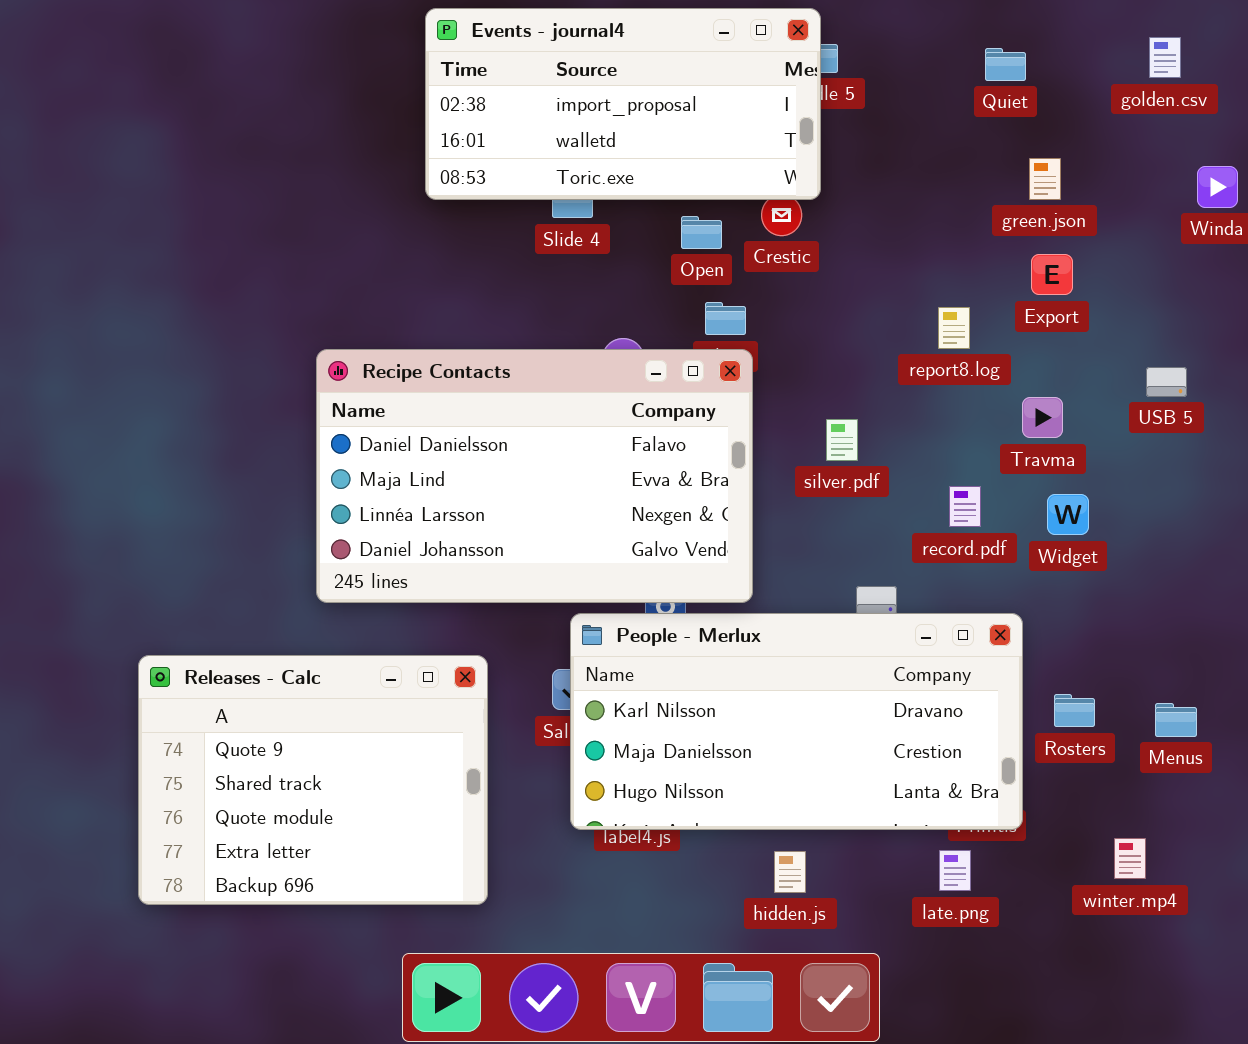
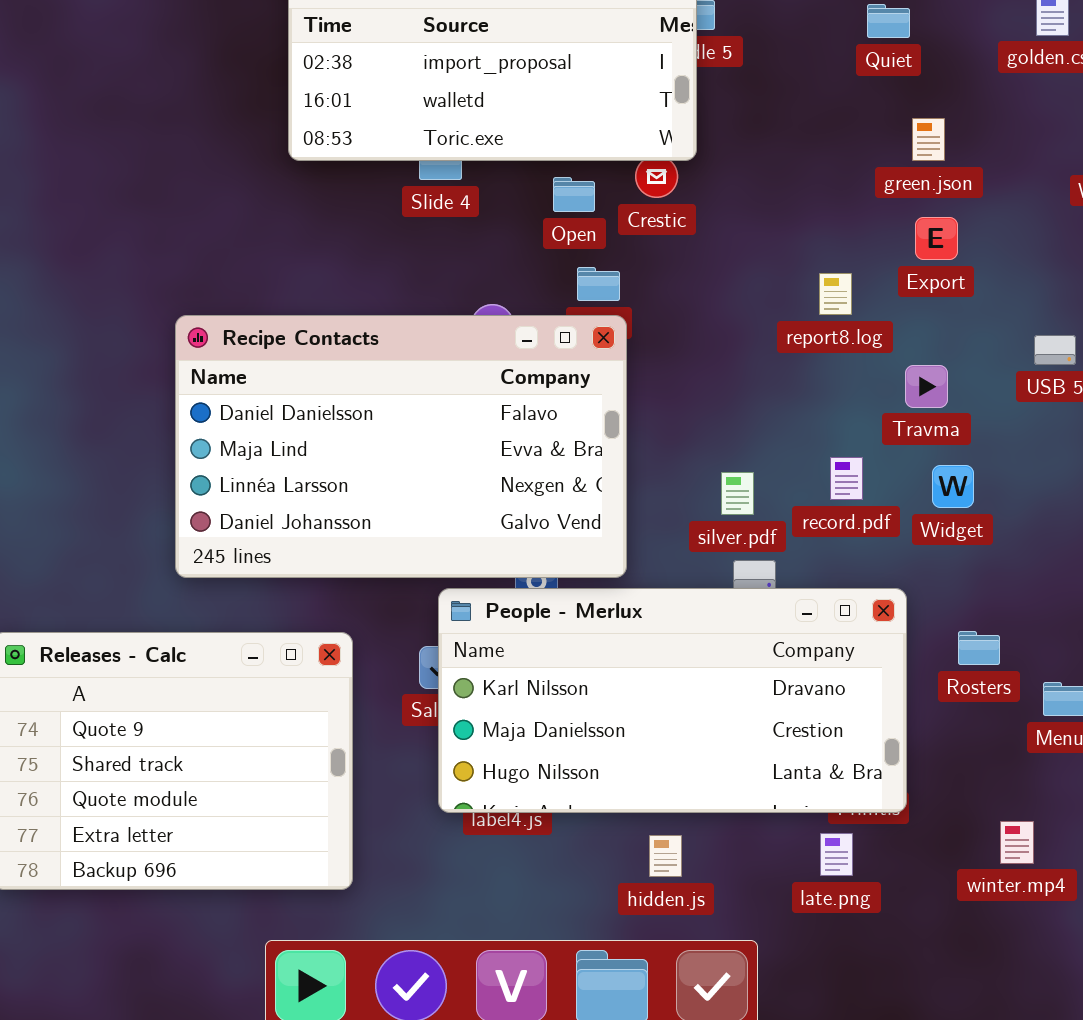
silver.pdf: [826,419,858,461] -> [721,472,754,515], moved
Rosters: [1054,694,1095,727] -> [958,631,1000,665], moved

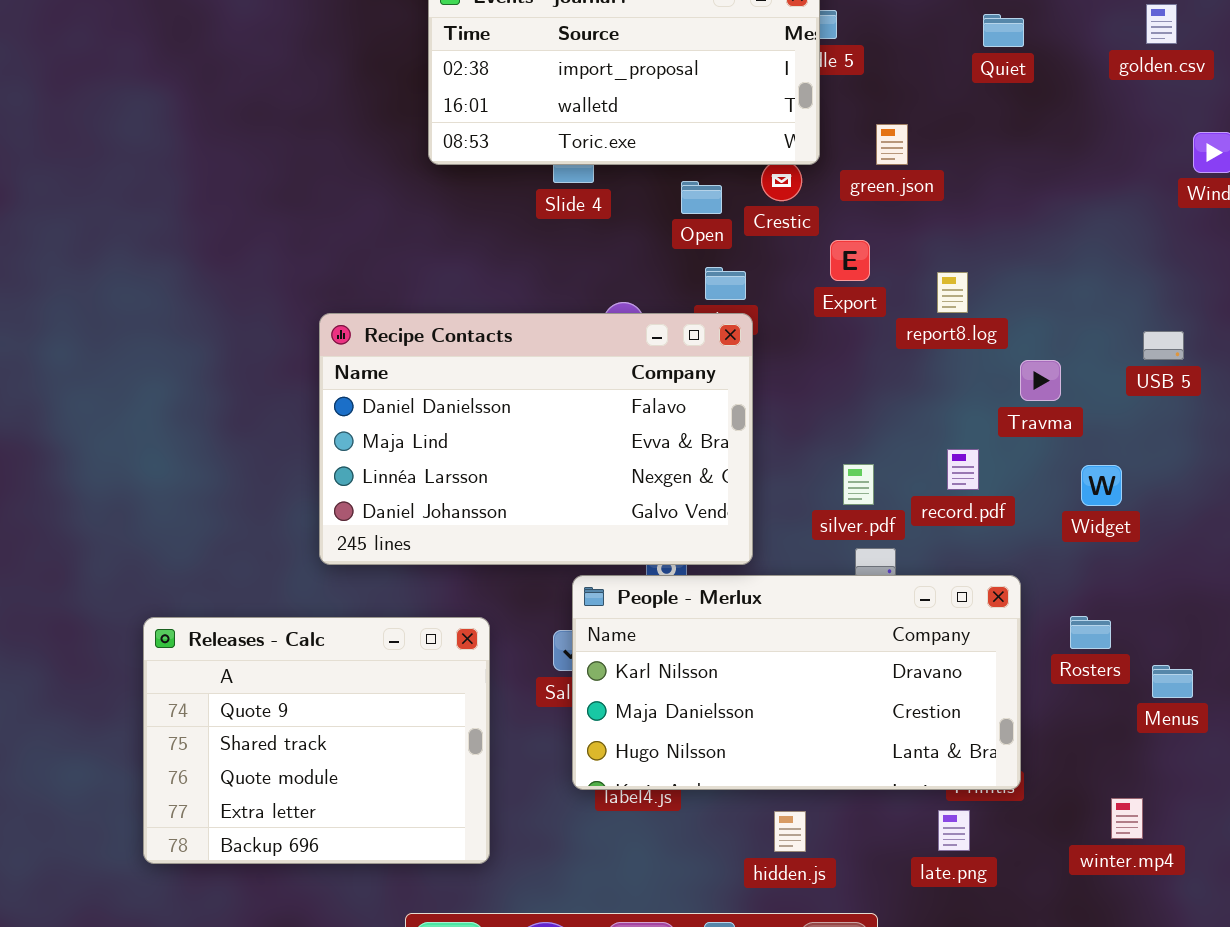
green.json: [912,118,945,161] -> [876,124,908,165], moved
Export: [915,217,958,260] -> [830,240,870,281], moved
Widget: [932,465,974,508] -> [1081,465,1122,506], moved

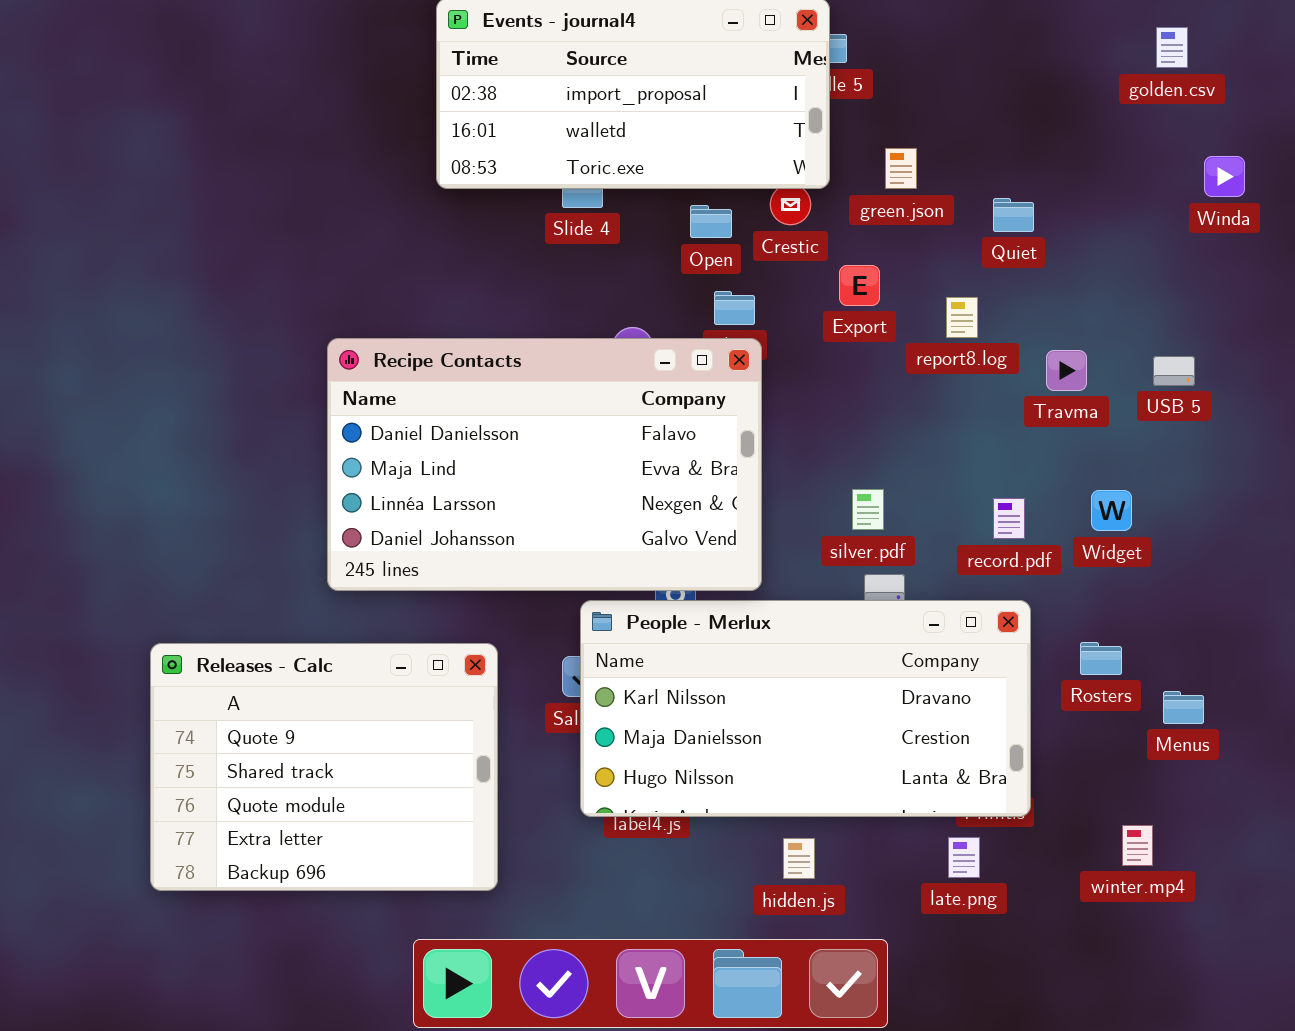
Quiet: [983,14,1024,47] -> [993,198,1034,232], moved
Travma: [1020,360,1061,401] -> [1046,350,1087,391], moved
record.pdf: [947,449,979,490] -> [993,498,1025,539], moved

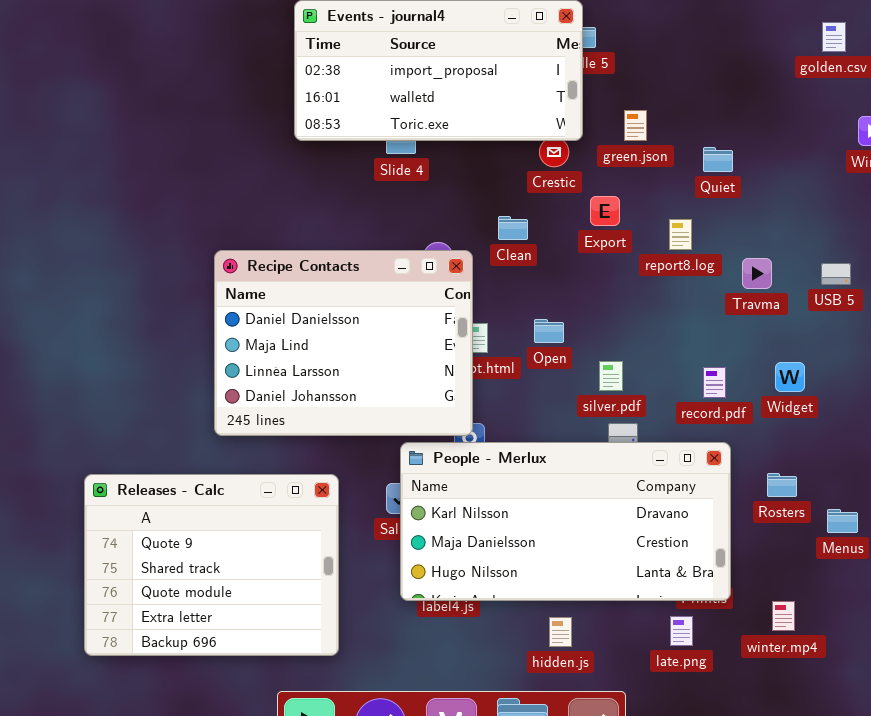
Open: [690,205,732,238] -> [534,319,564,343], moved
Recipe Contacts: [327,338,762,591] -> [214,250,473,436], resized
winter.mp4: [1122,825,1153,866] -> [772,601,795,631], moved

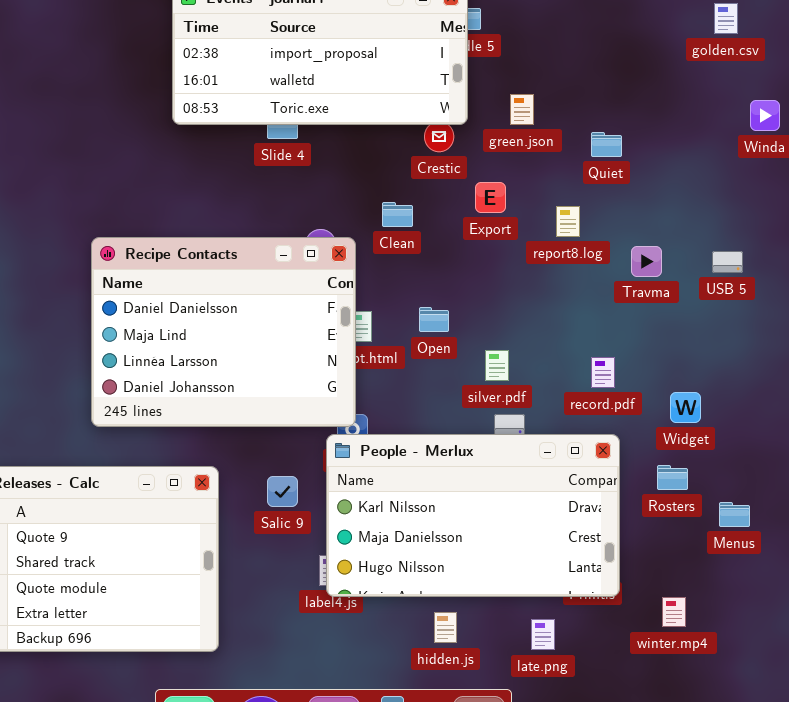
Widget: [775,362,805,392] -> [670,392,701,423], moved
People - Merlux: [400,442,731,601] -> [326,434,620,597], resized
late.png: [670,616,693,646] -> [531,619,555,650], moved

